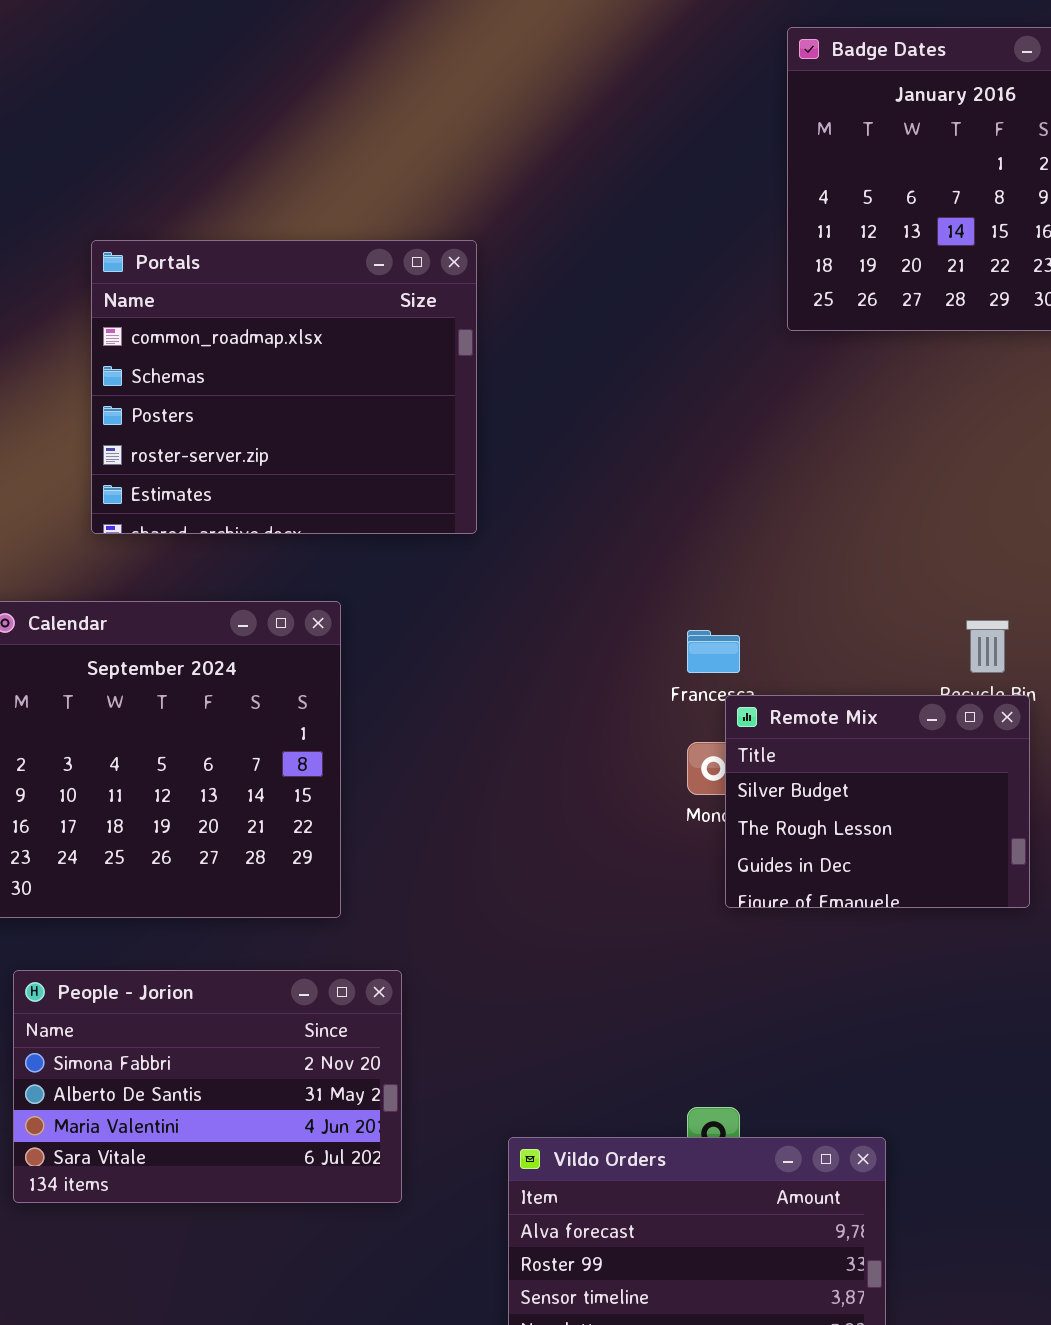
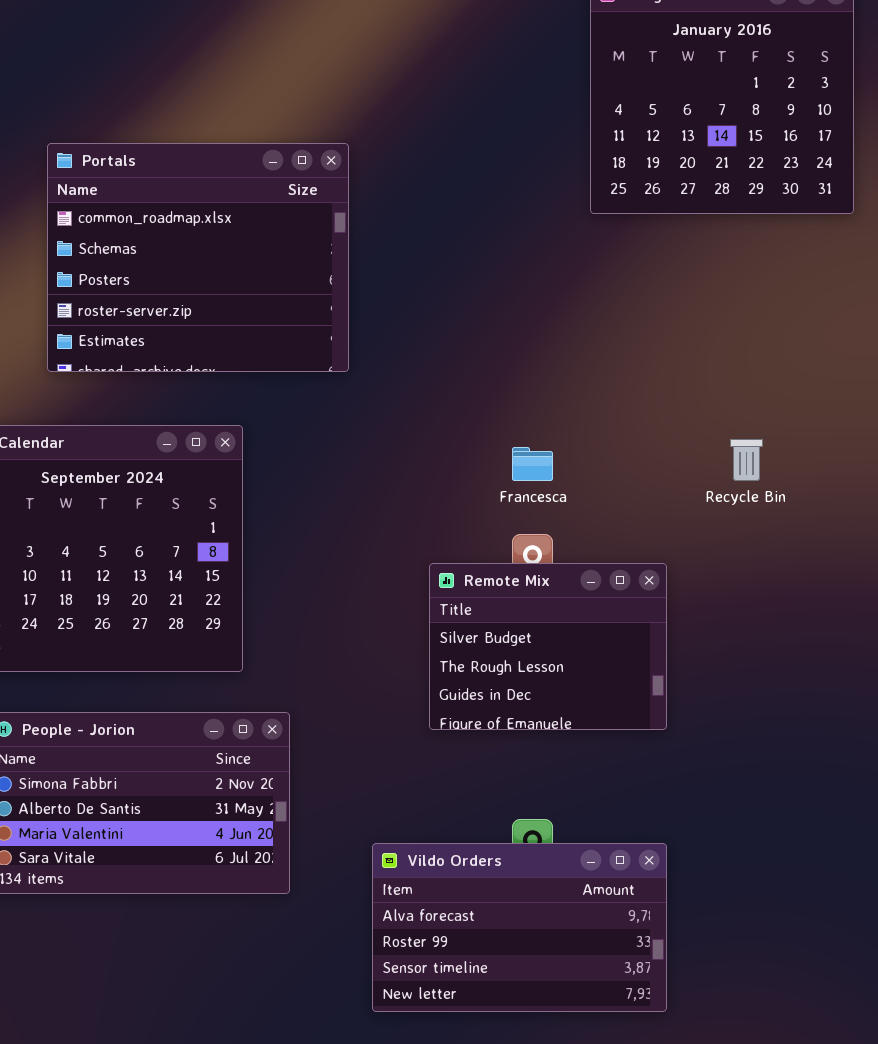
Remote Mix: [725,695,1030,908] -> [429,563,667,730], moved

